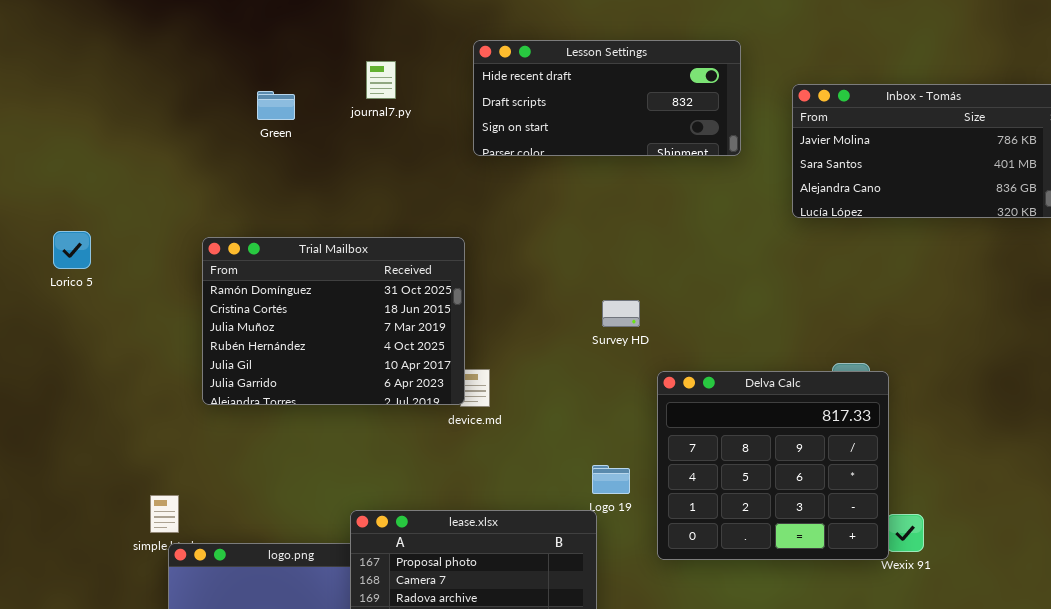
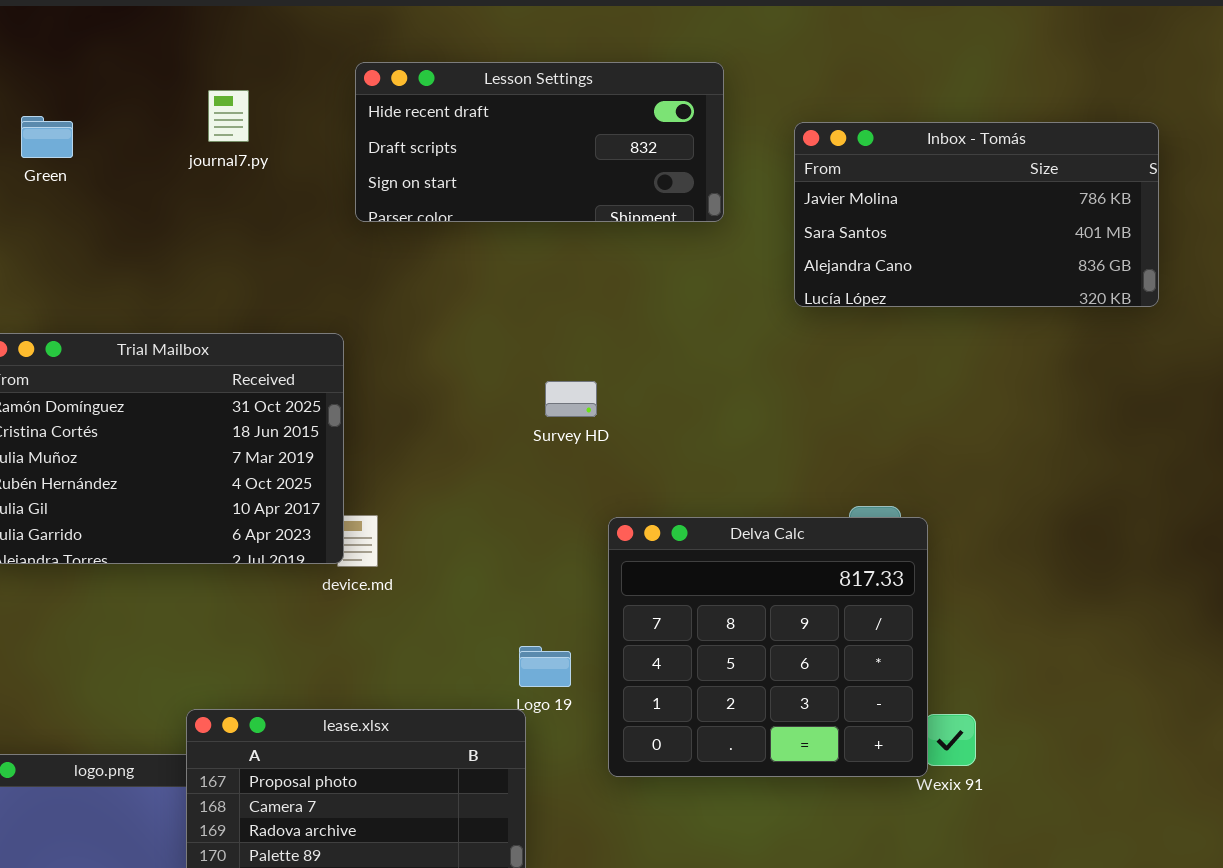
Green: [257,91,295,120] -> [21,116,73,158], moved
Survey HD: [602,300,640,327] -> [545,381,597,417], moved

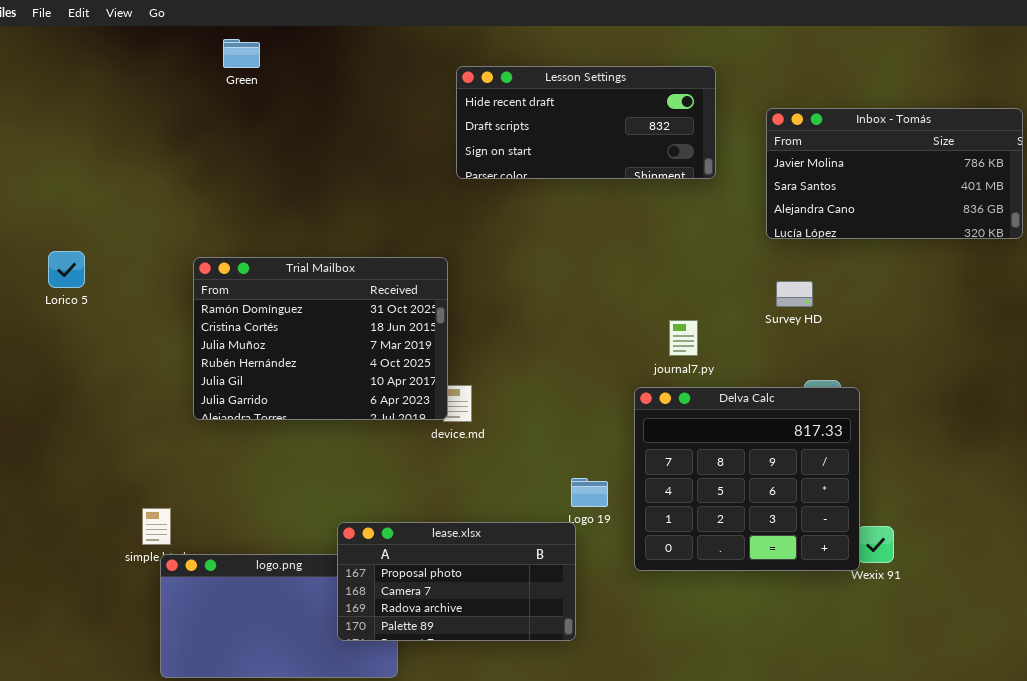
journal7.py: [208,90,249,142] -> [669,320,698,356], moved
Green: [21,116,73,158] -> [223,39,260,68], moved
Survey HD: [545,381,597,417] -> [776,281,813,307], moved

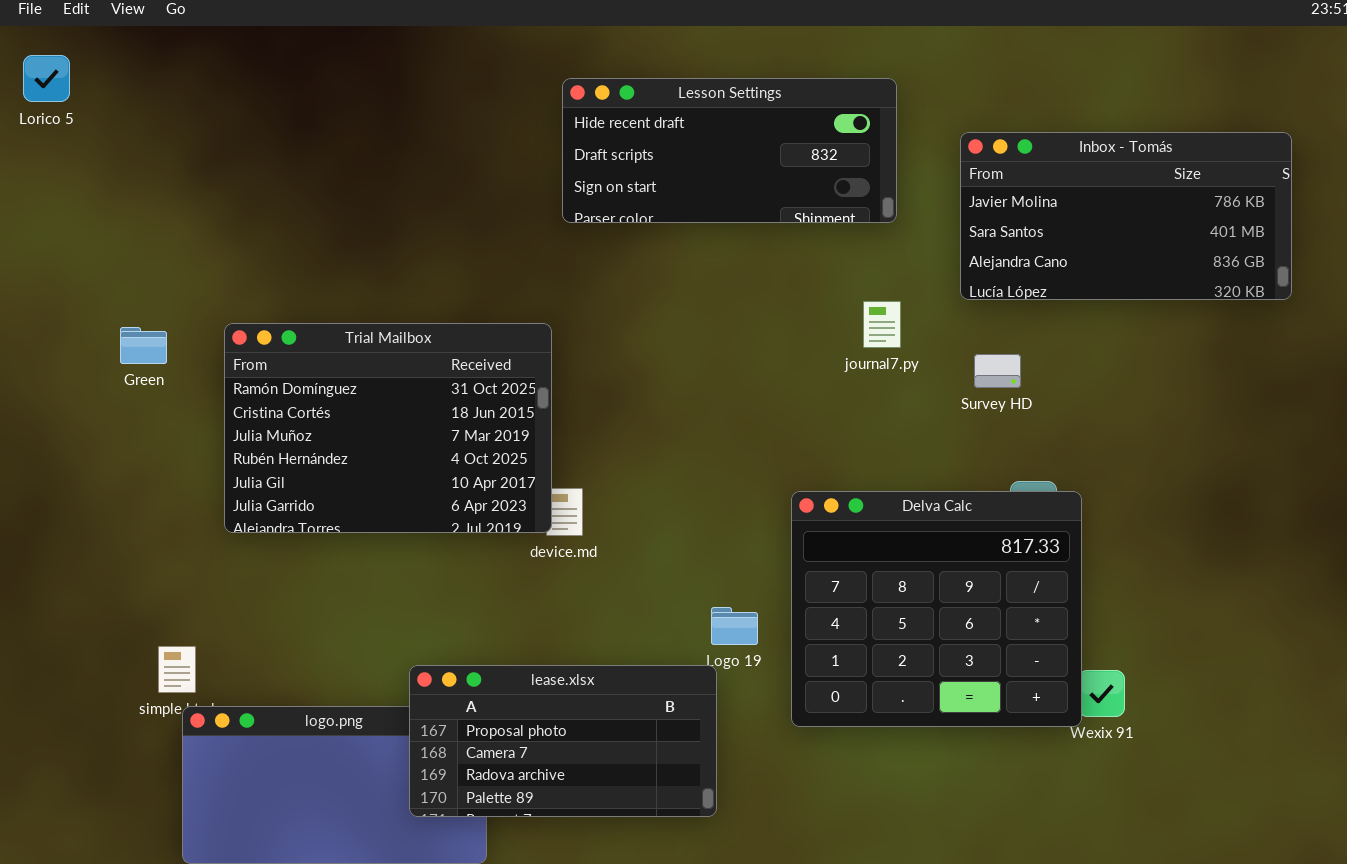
Green: [223,39,260,68] -> [120,327,167,364], moved
Lorico 5: [48,251,85,288] -> [23,55,70,102], moved
journal7.py: [669,320,698,356] -> [863,301,901,348], moved

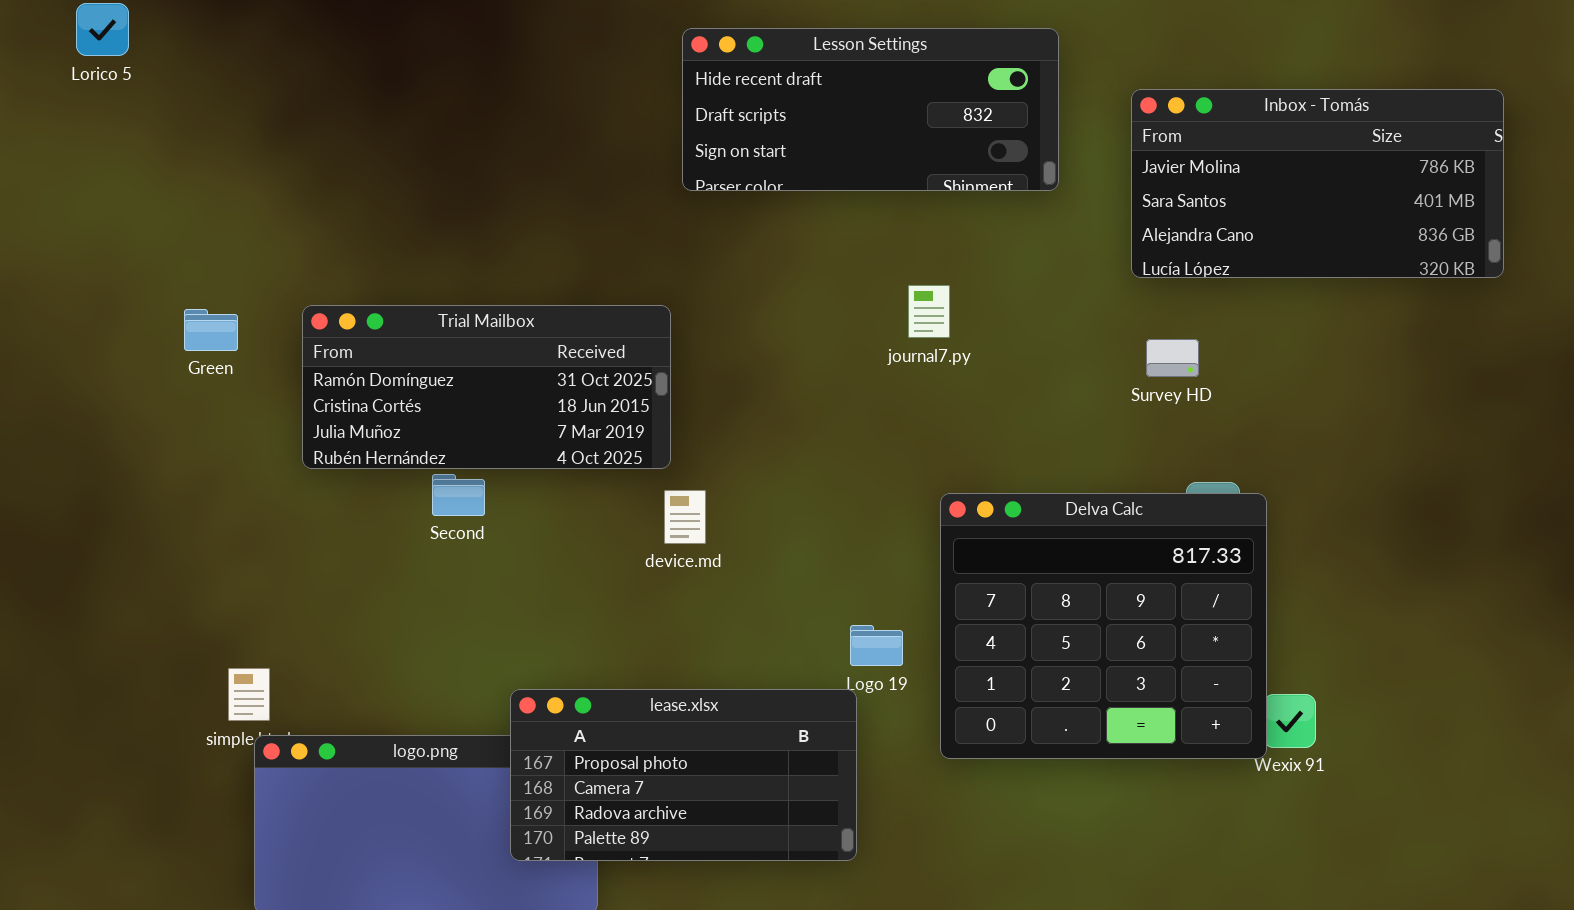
journal7.py: [863,301,901,348] -> [908,285,950,338], moved
Trial Mailbox: [224,323,552,533] -> [302,305,671,469], resized

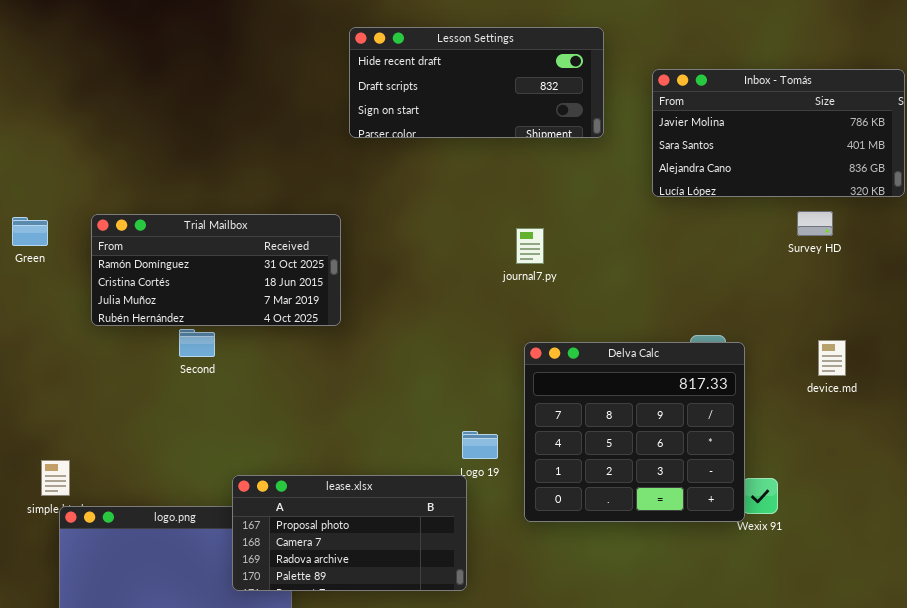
journal7.py: [908,285,950,338] -> [516,228,544,264], moved
Survey HD: [1146,339,1199,377] -> [797,211,833,236], moved
device.md: [664,490,706,544] -> [818,340,846,376], moved

